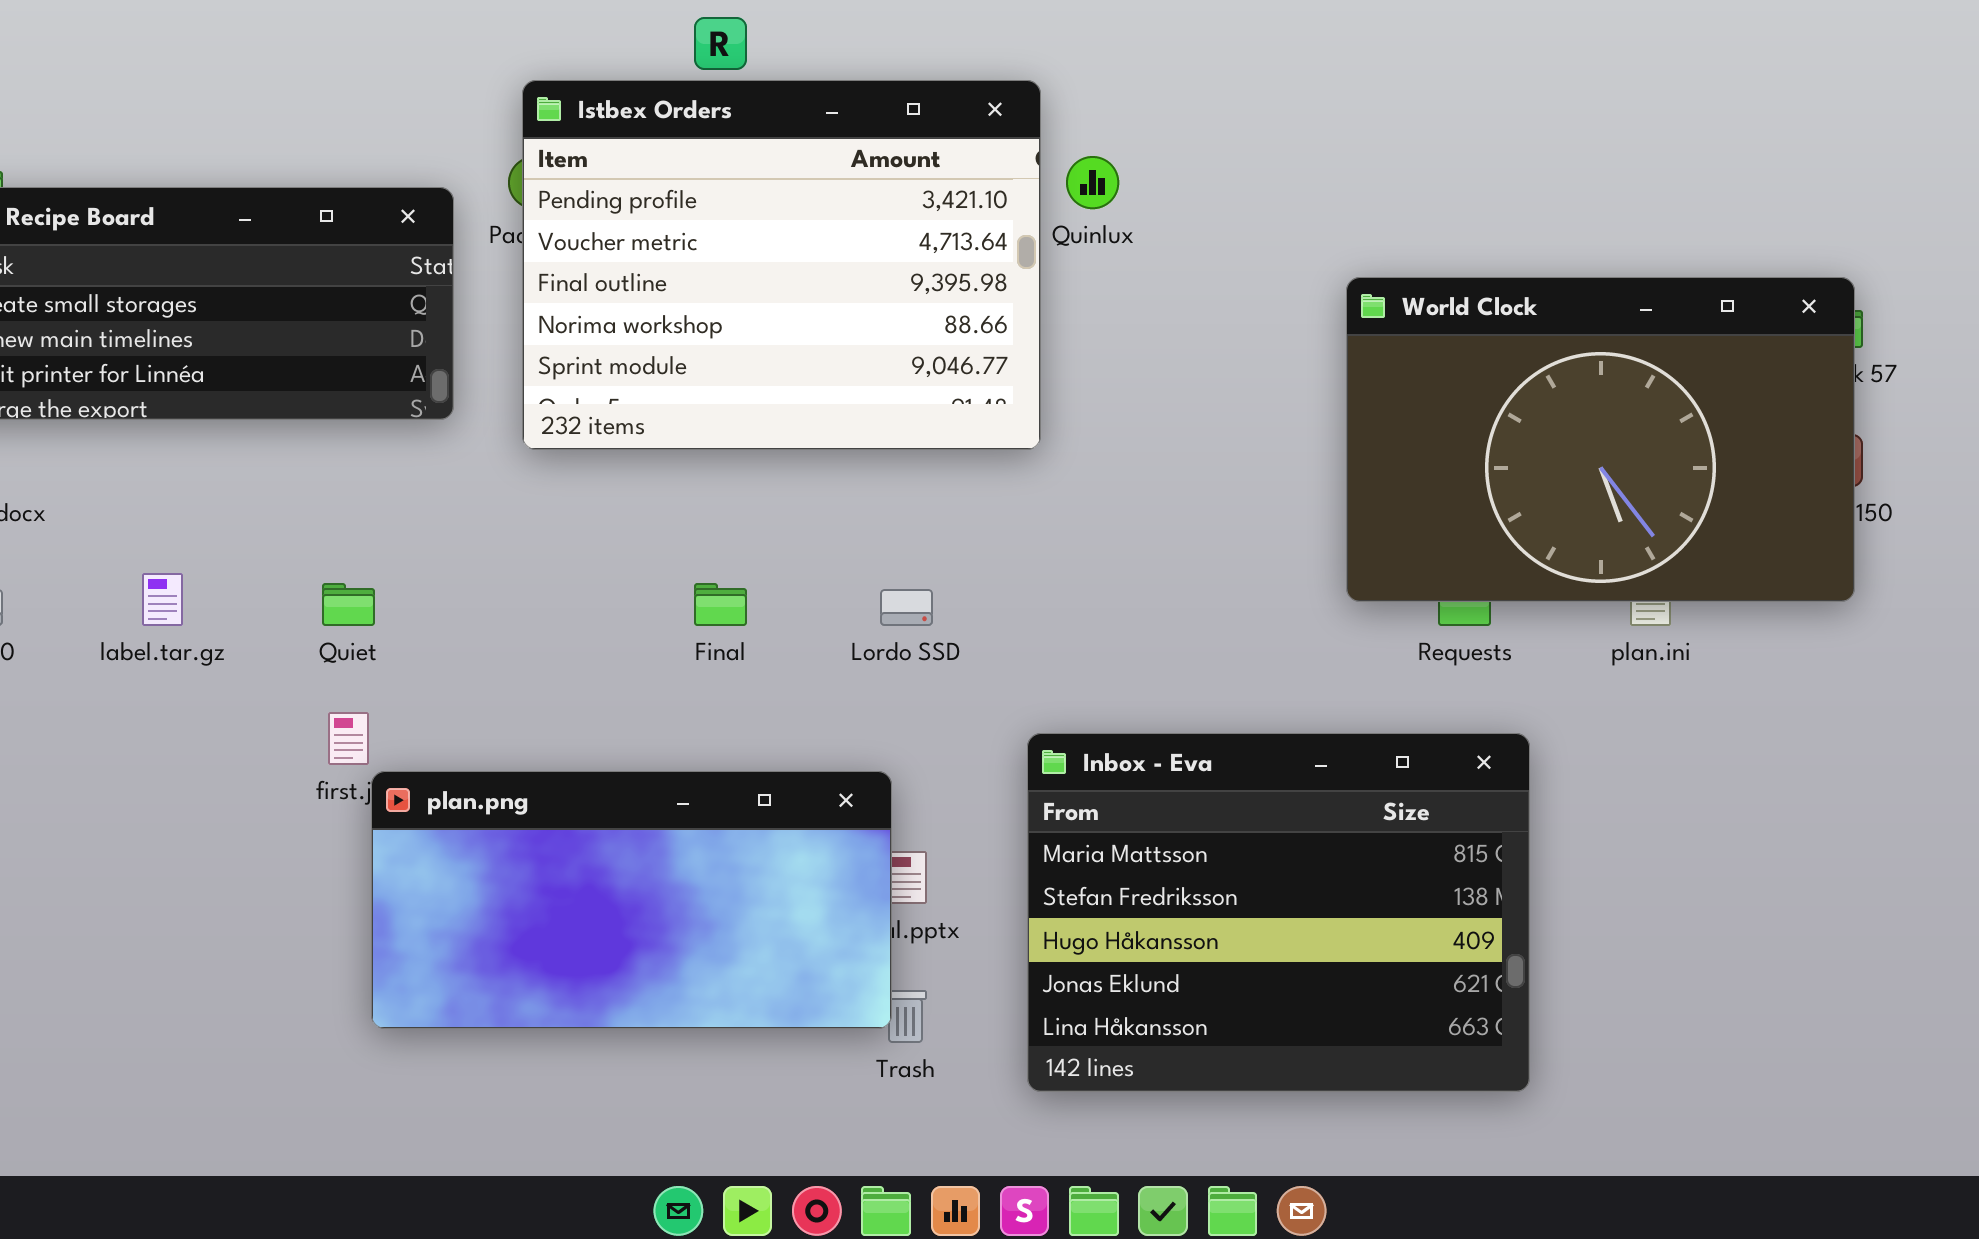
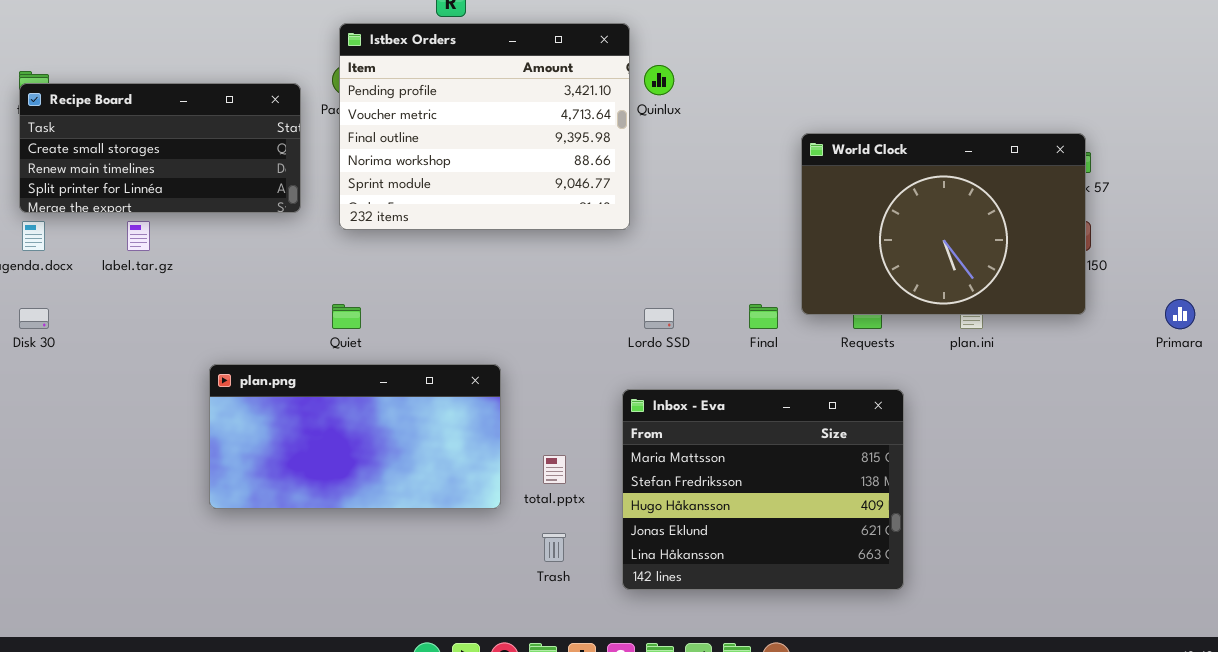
label.tar.gz: [142,573,183,626] -> [127,221,150,251], moved
Quiet: [322,583,375,626] -> [332,304,361,329], moved
Final: [694,583,747,626] -> [749,304,778,329], moved
Lordo SSD: [880,589,933,626] -> [644,308,674,329], moved
plan.png: [371,771,892,1029] -> [209,364,501,509], moved

